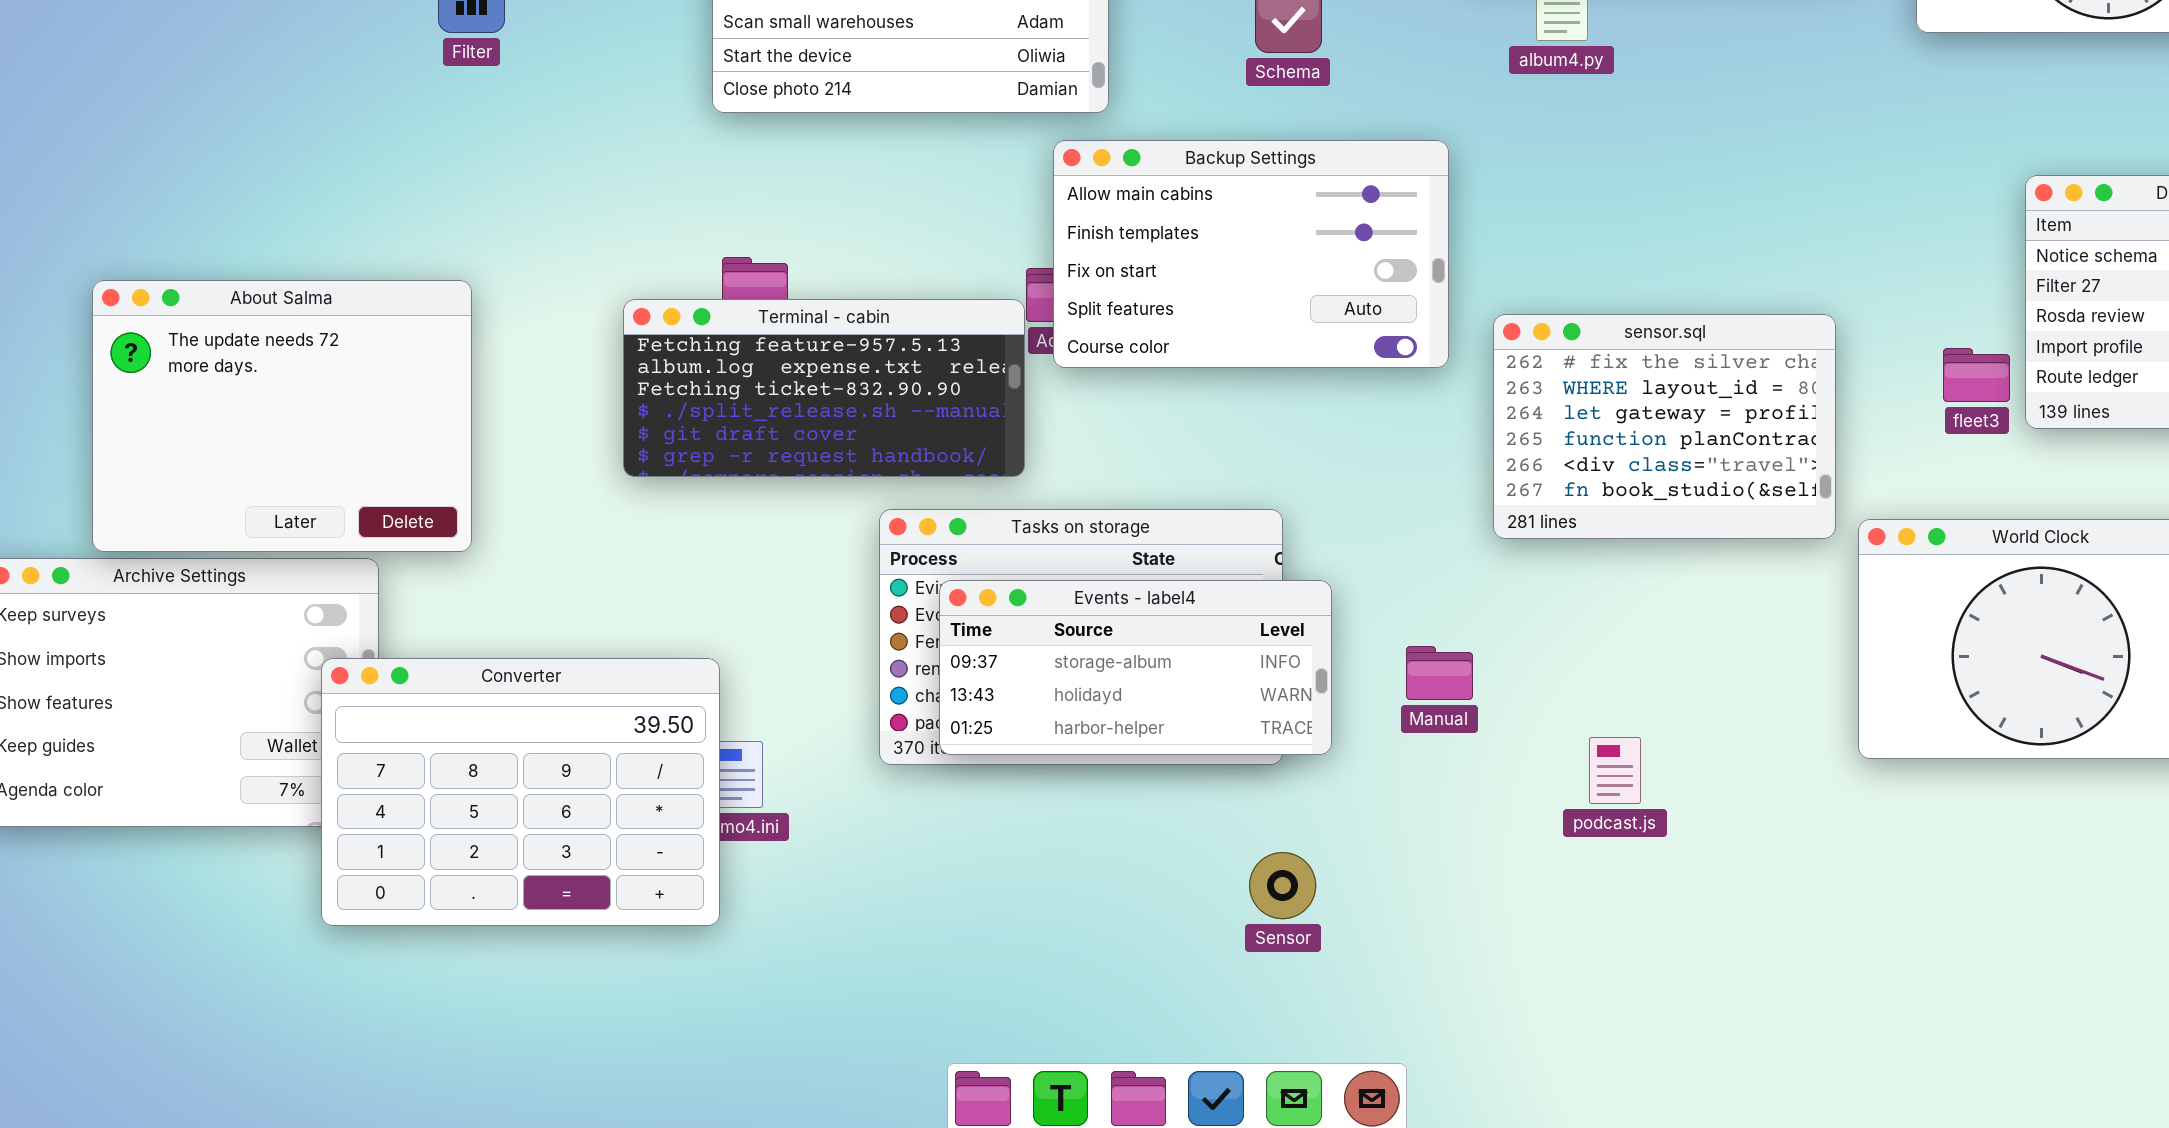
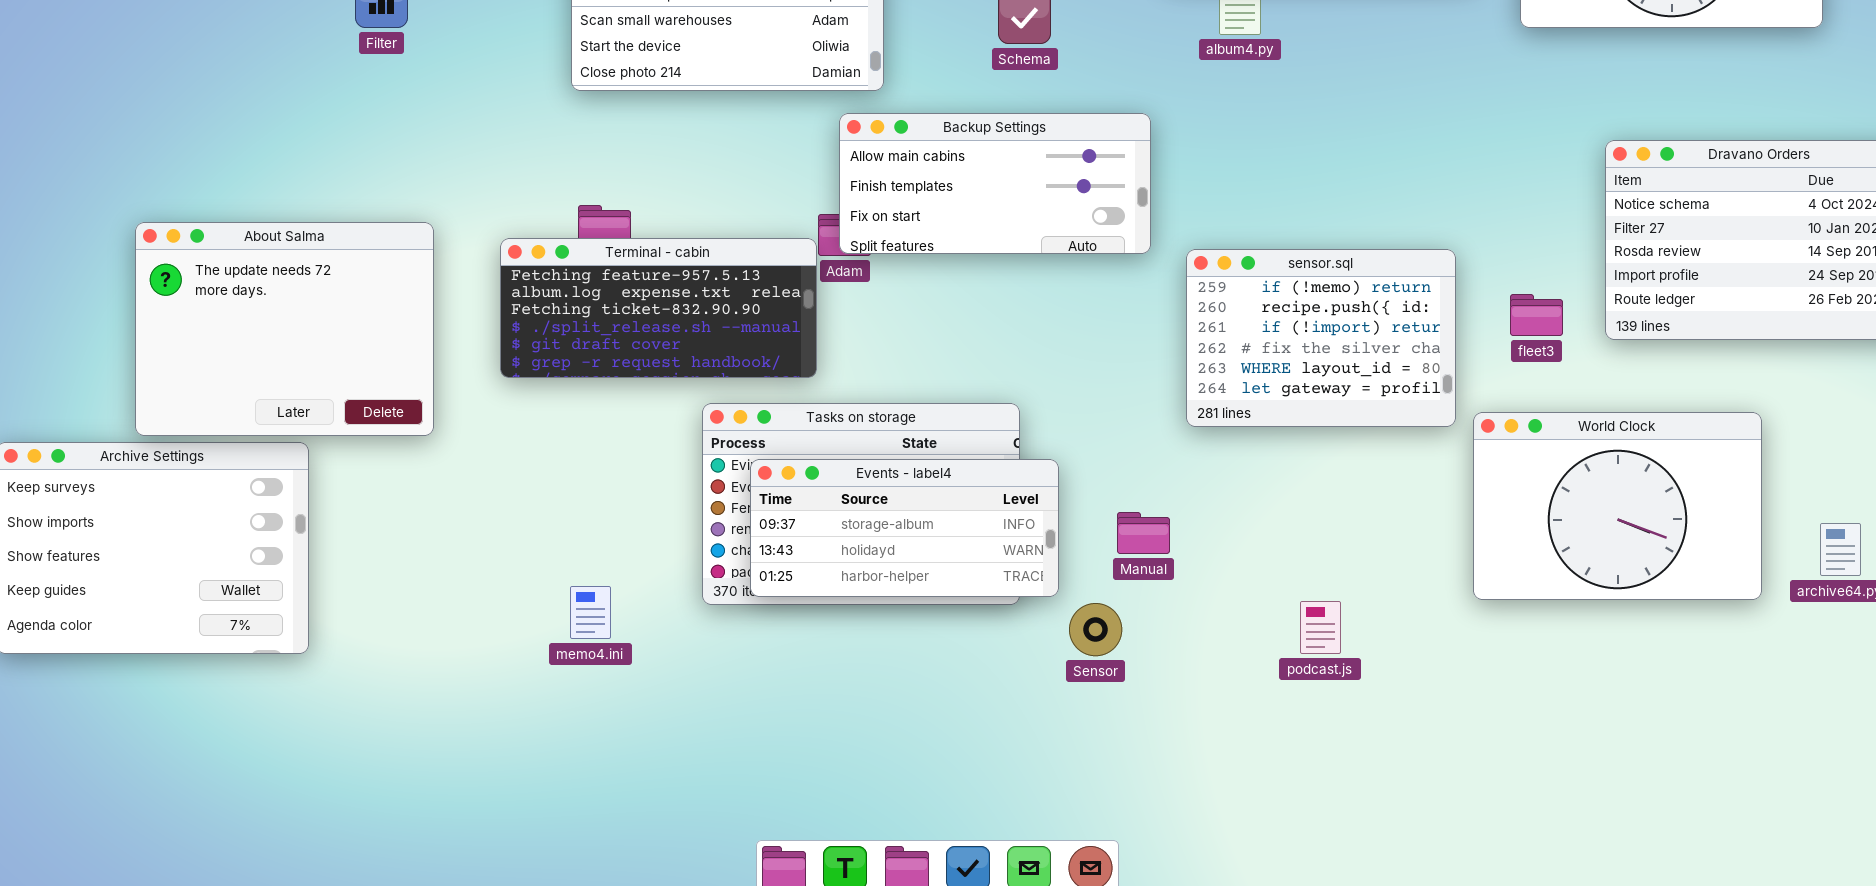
Backup Settings: [1053,140,1449,368] -> [839,113,1151,254], resized
About Salma: [92,280,472,552] -> [135,222,434,436], moved
sensor.sql: [1493,314,1836,539] -> [1186,249,1456,427], scrolled up 3 rows
fleet3: [1943,348,2010,402] -> [1510,294,1563,336], moved
Converter: [321,658,720,926] -> none, closed
podcast.js: [1589,737,1641,804] -> [1300,601,1341,654], moved
Sensor: [1249,852,1316,919] -> [1069,603,1122,656], moved

